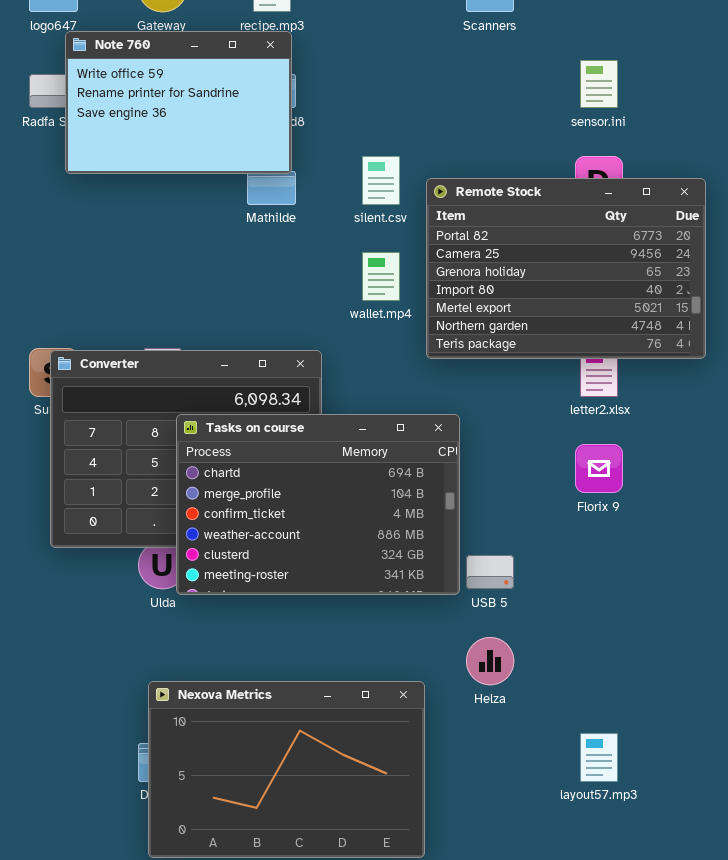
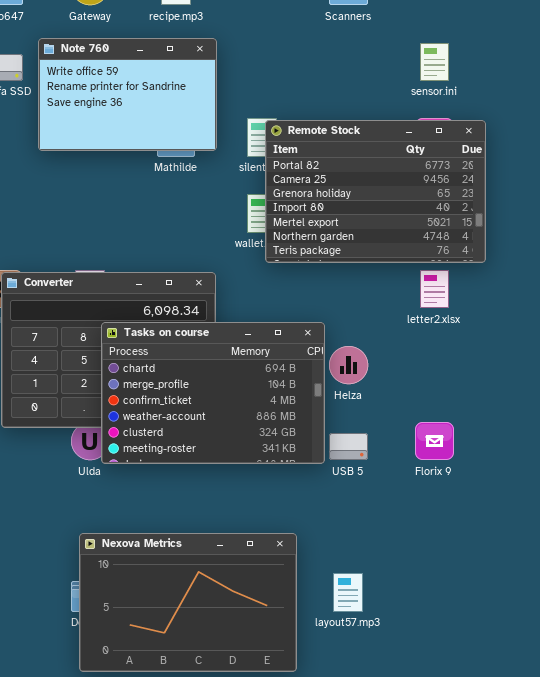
Note 760: [65,31,292,174] -> [38,38,217,151], moved
Remote Stock: [426,178,706,359] -> [265,120,486,263], moved
Florix 9: [575,444,623,493] -> [415,422,454,460], moved
Helza: [466,637,514,685] -> [329,346,368,384], moved
layout57.mp3: [580,733,618,782] -> [333,573,363,612], moved

